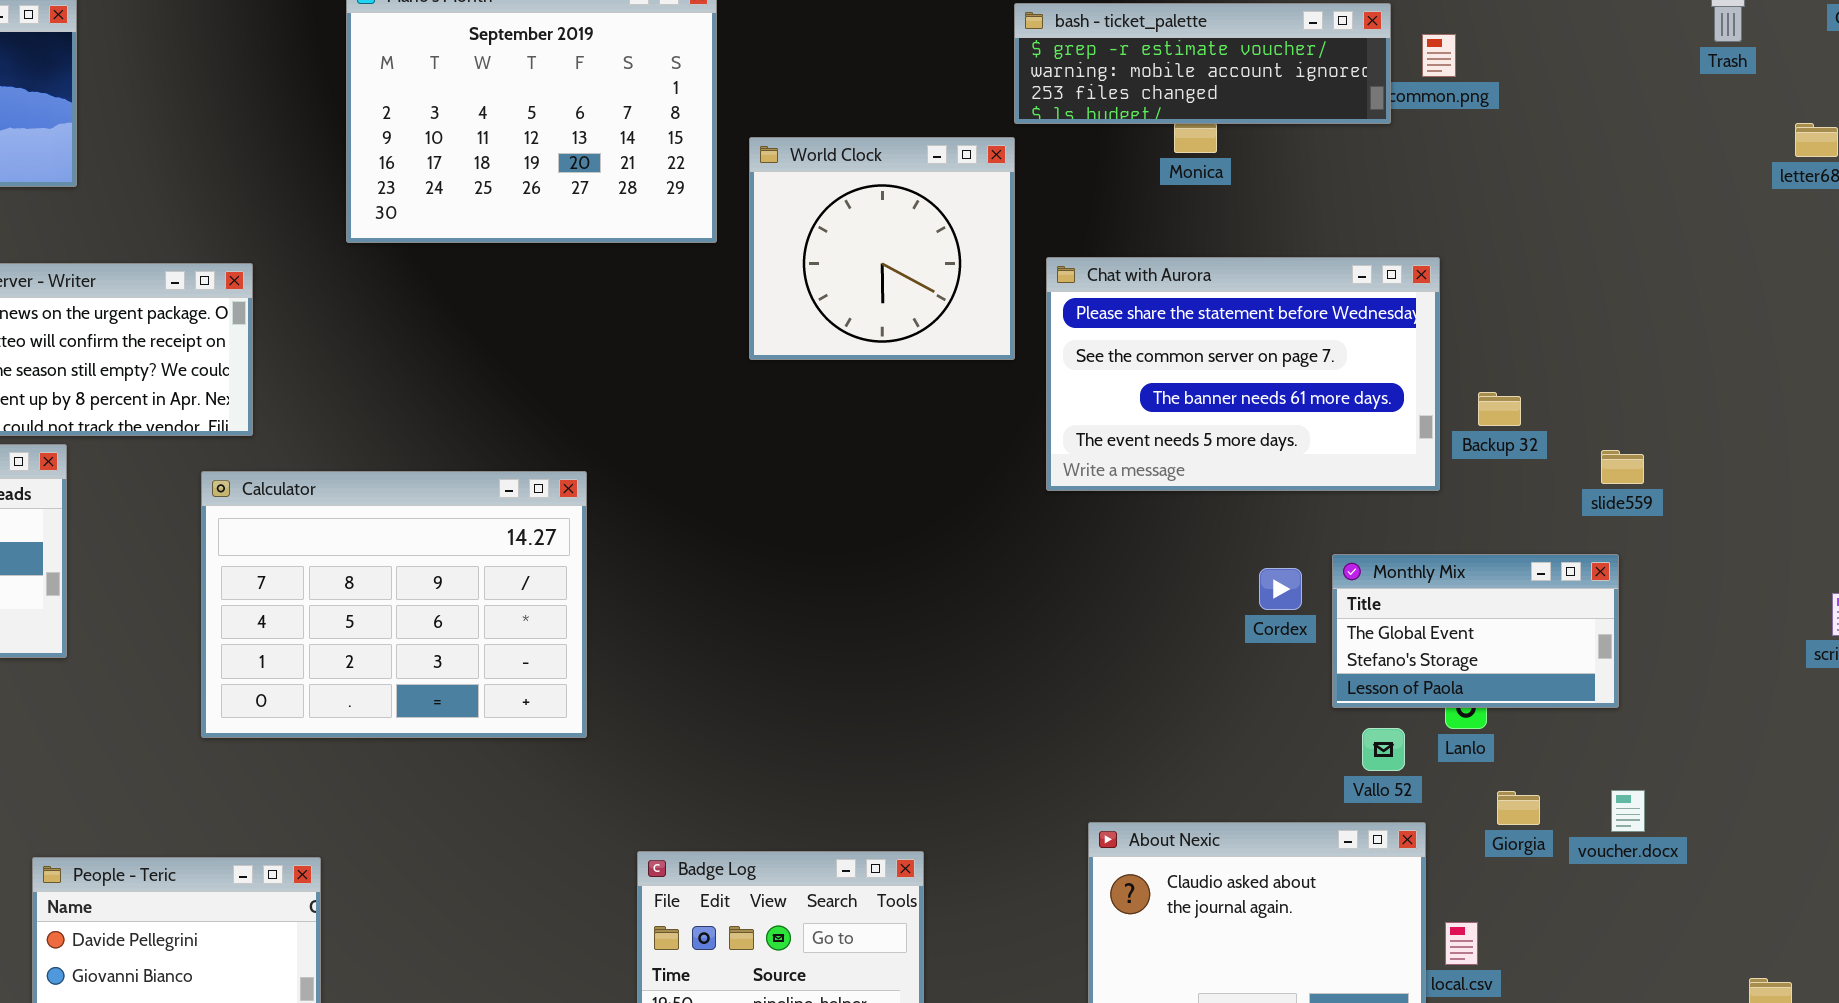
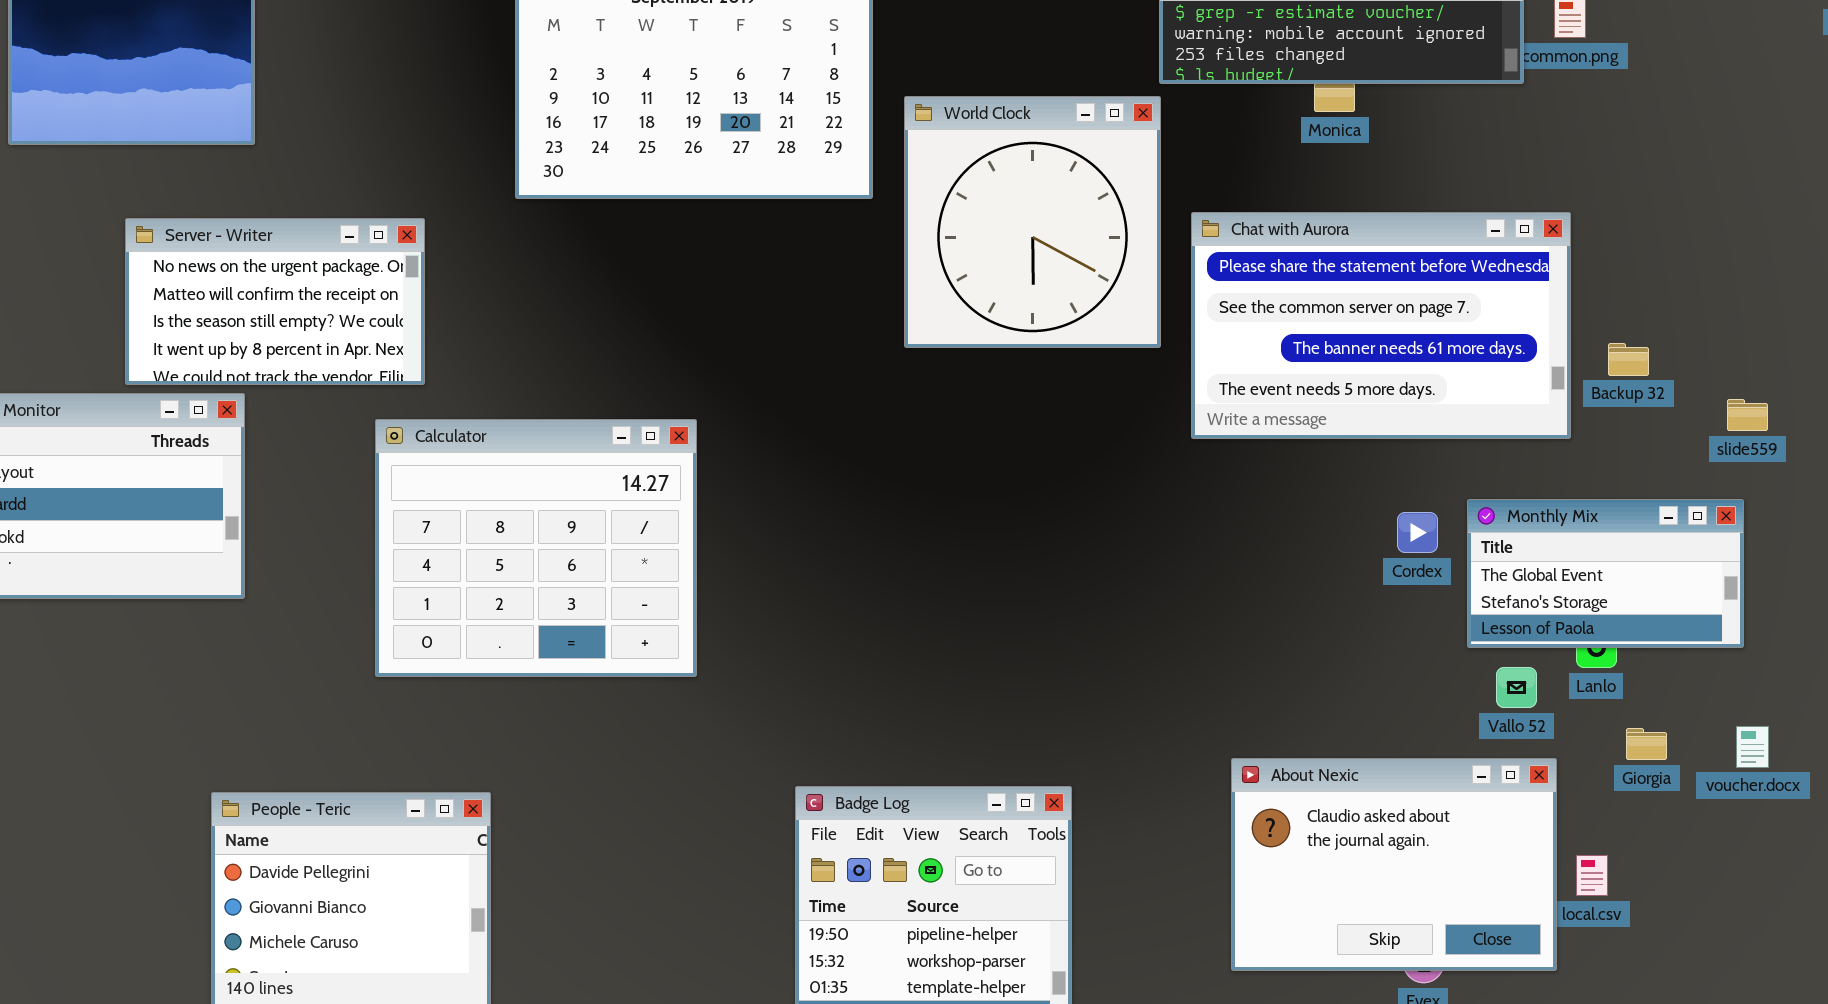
World Clock: [749,137,1015,360] -> [904,96,1161,348], resized
Calculator: [201,471,587,738] -> [375,419,697,677], resized

